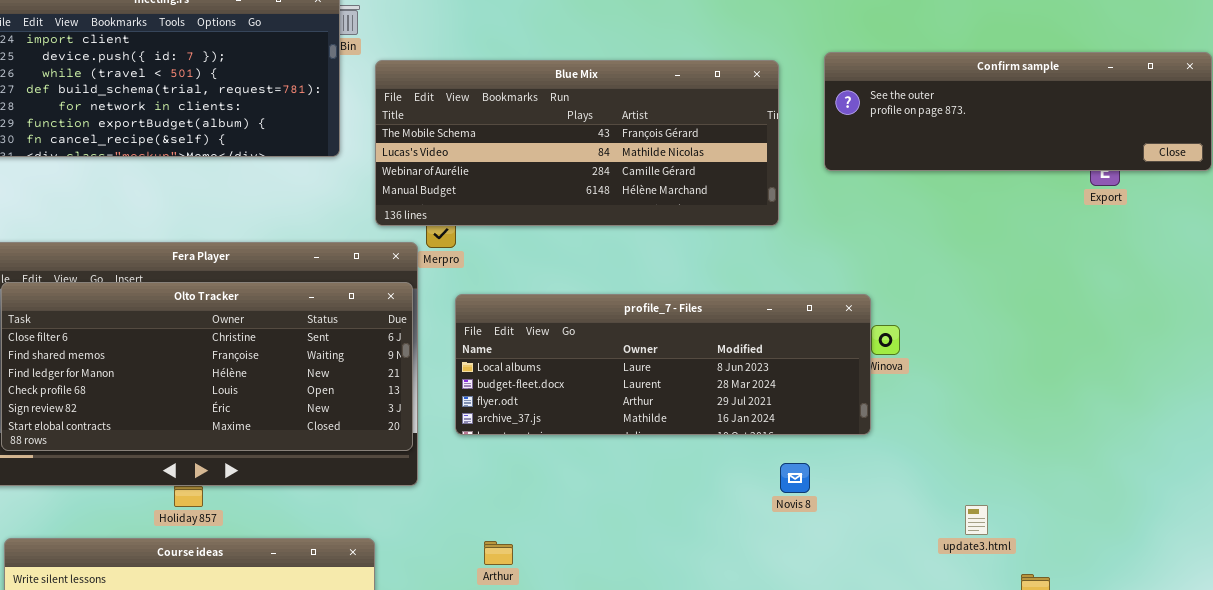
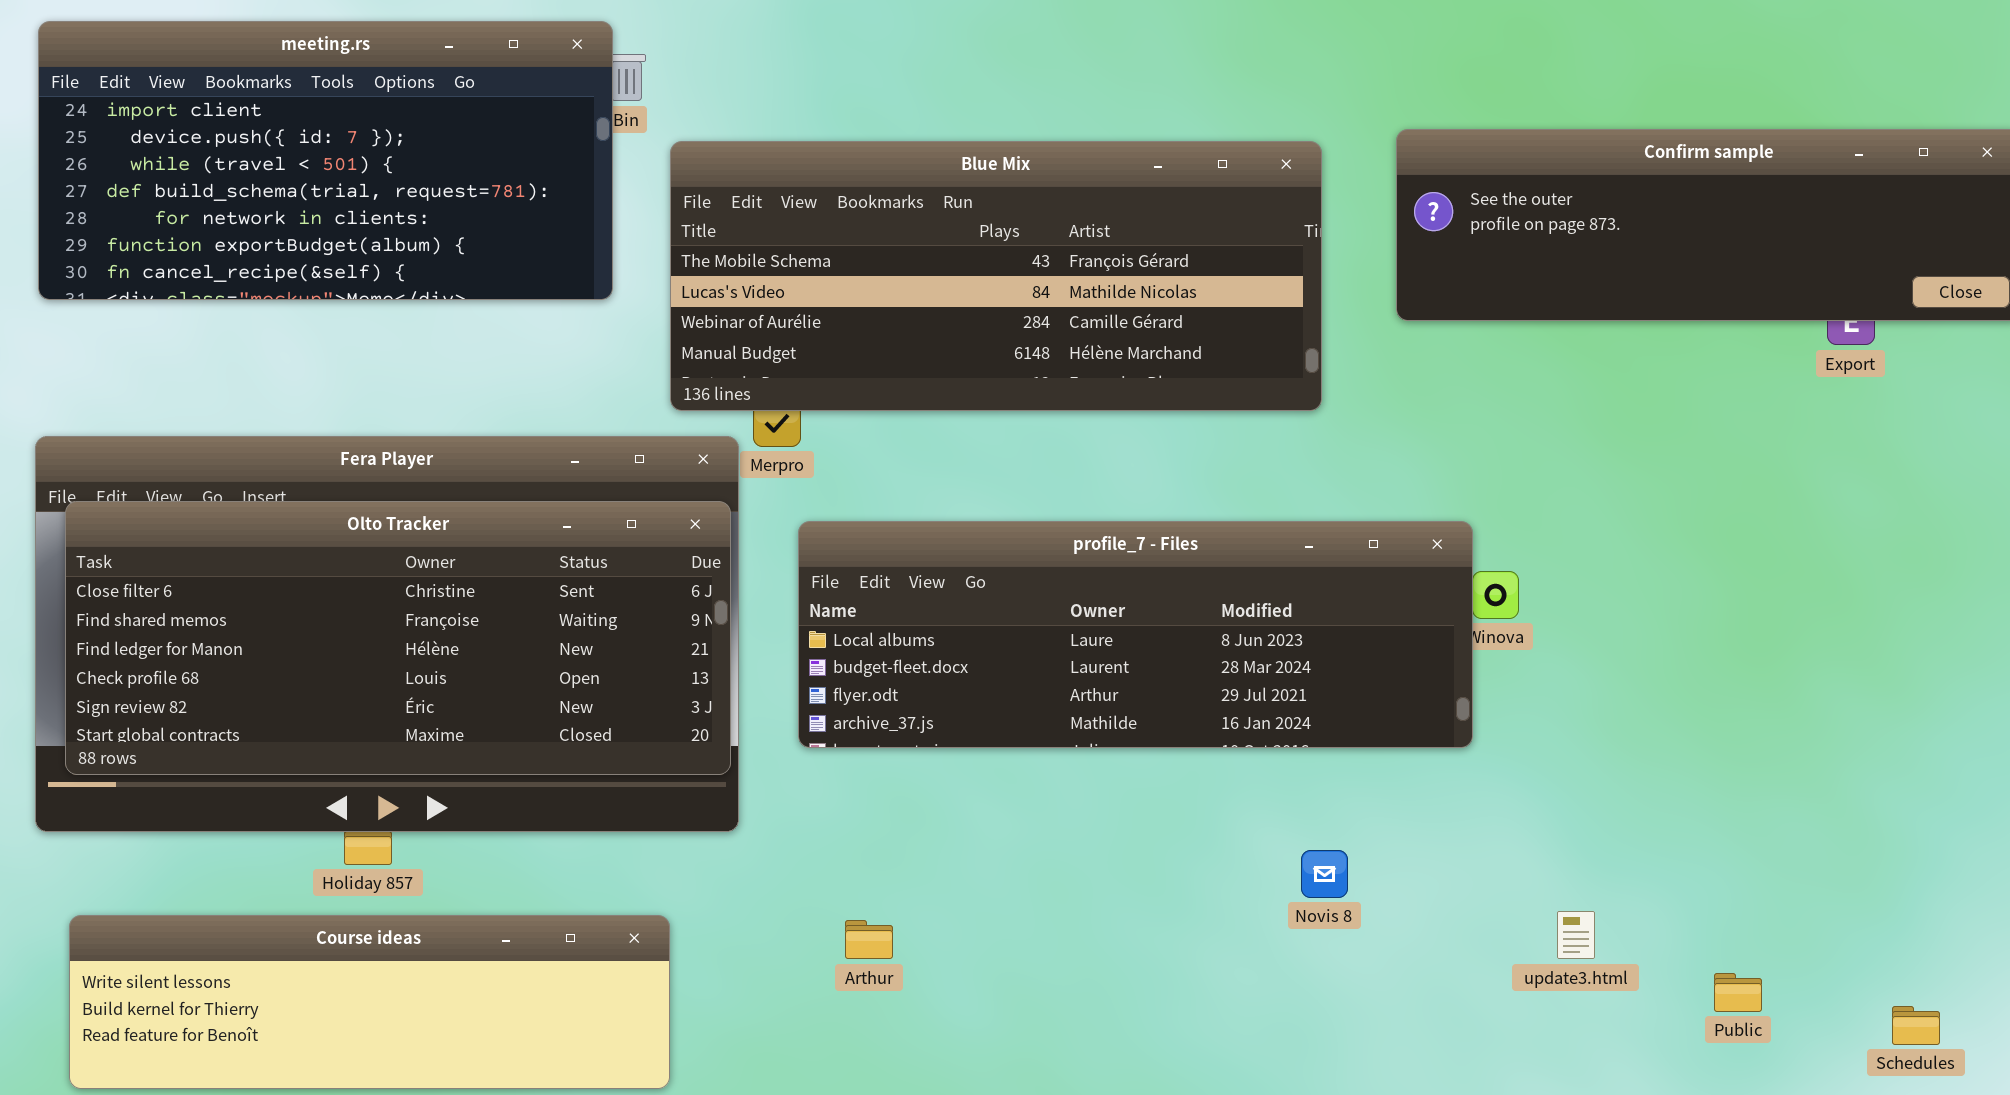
Novis 8: [780,463,810,493] -> [1301,850,1348,898], moved
update3.html: [965,505,988,535] -> [1557,911,1595,959], moved

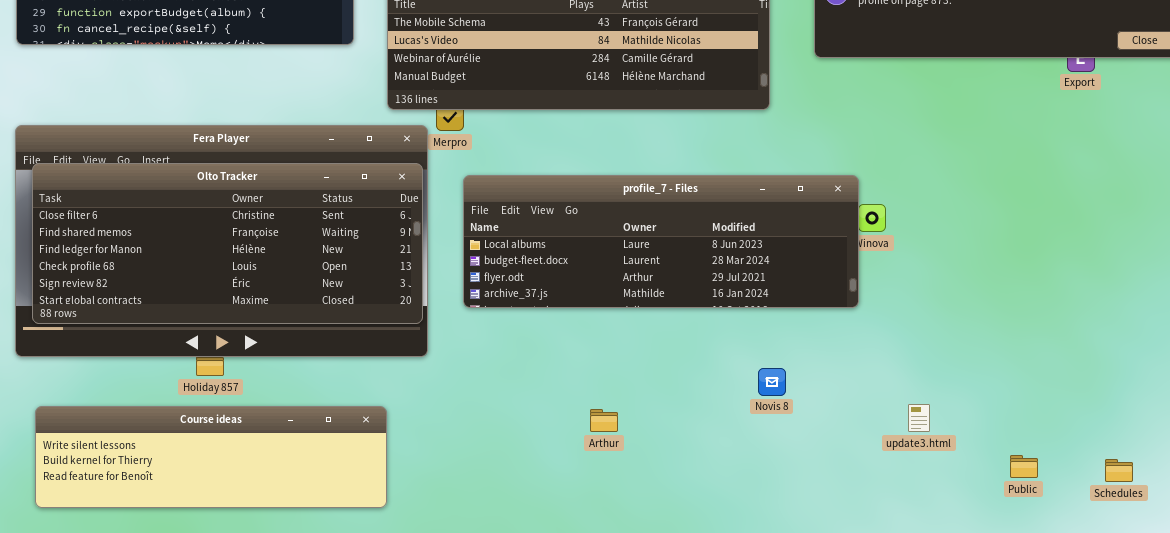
Arthur: [845,920,893,959] -> [590,409,618,432], moved
Public: [1714,973,1762,1012] -> [1010,455,1038,478], moved

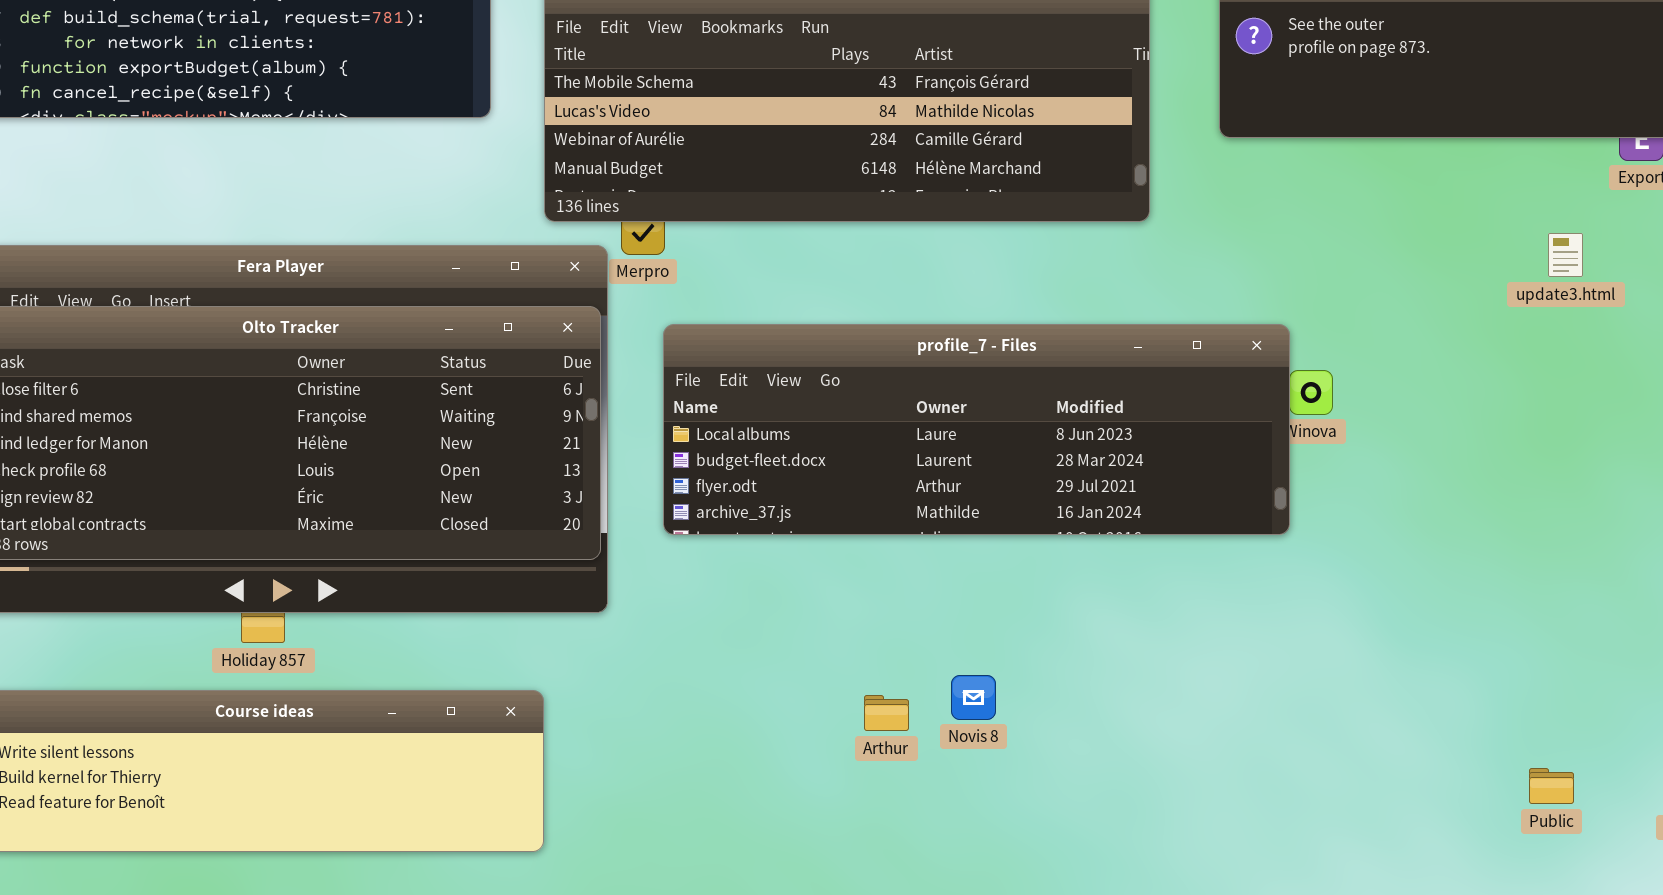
Novis 8: [758,368,786,396] -> [951,675,996,720], moved
update3.html: [908,404,930,432] -> [1548,233,1583,277], moved

